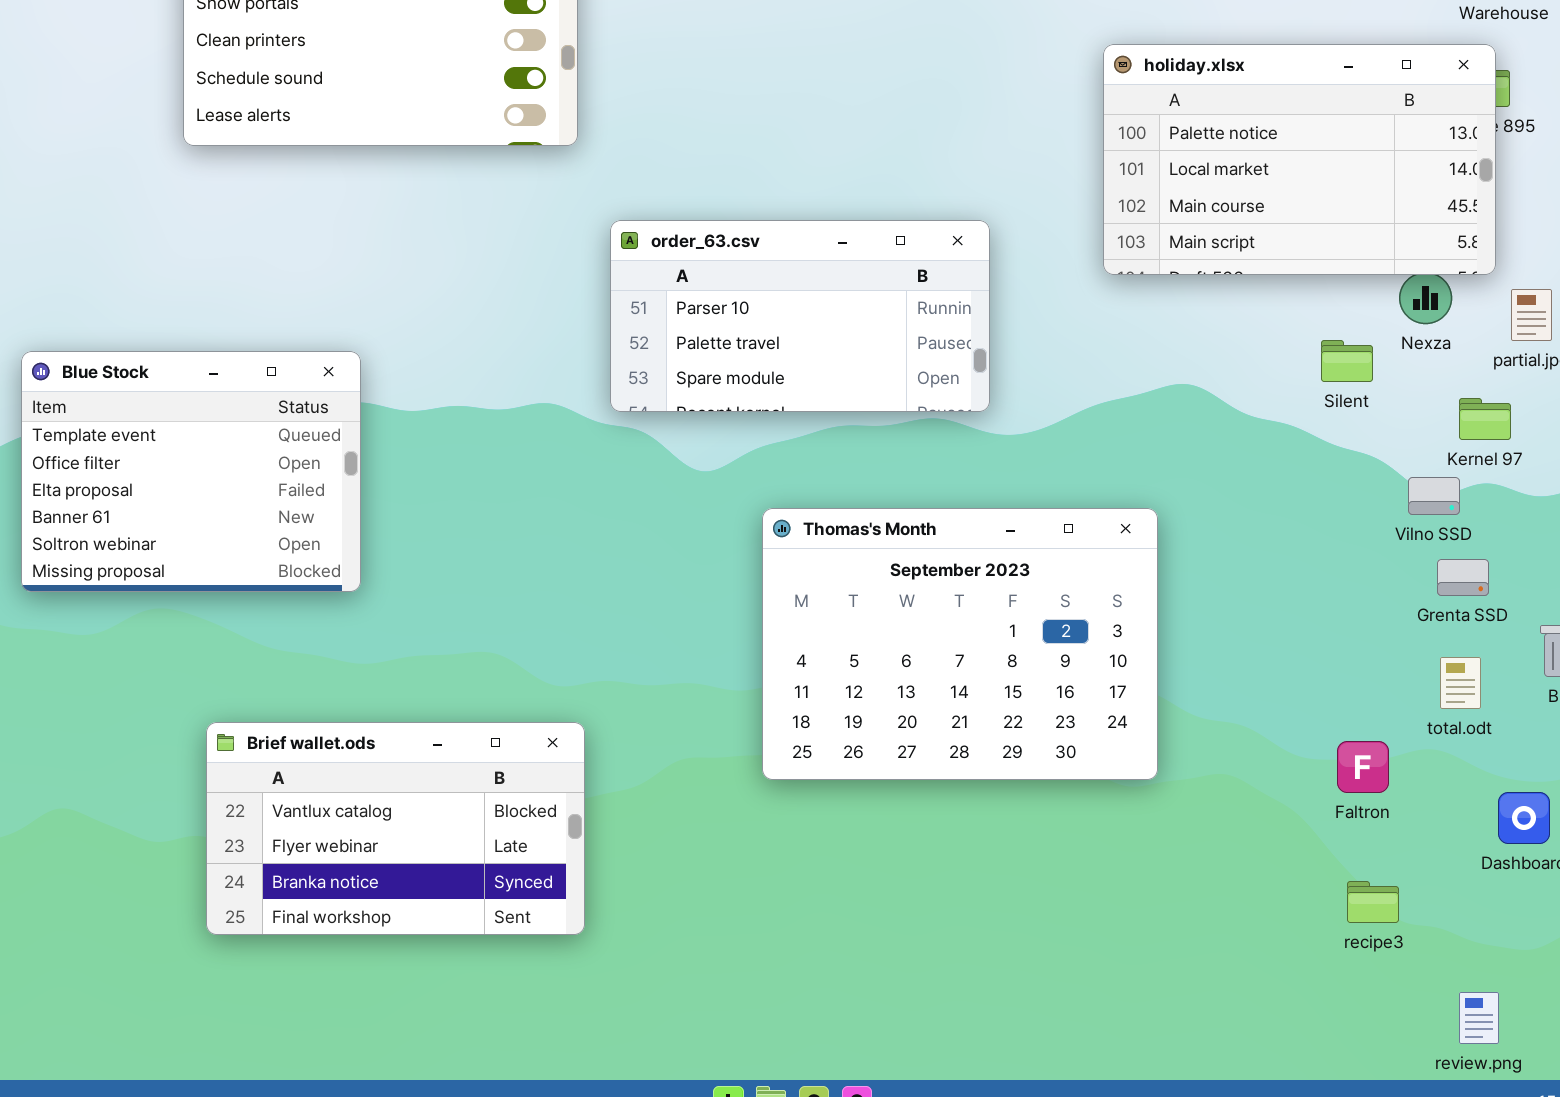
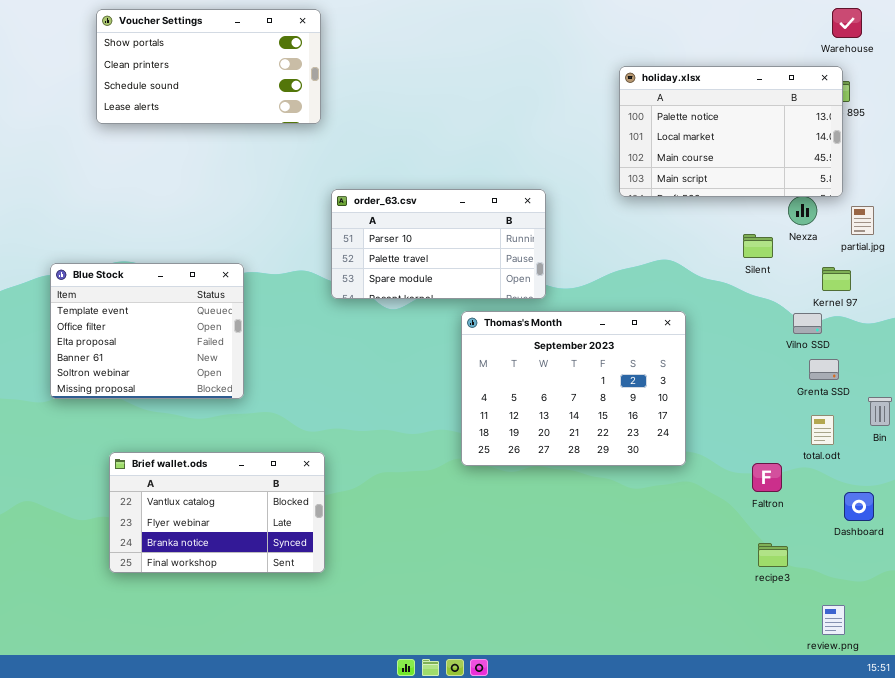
order_63.csv: [610,220,990,412] -> [331,189,546,299], moved
Blue Stock: [21,351,361,592] -> [50,263,244,399], moved
Thomas's Month: [762,508,1158,780] -> [461,311,686,466], moved

